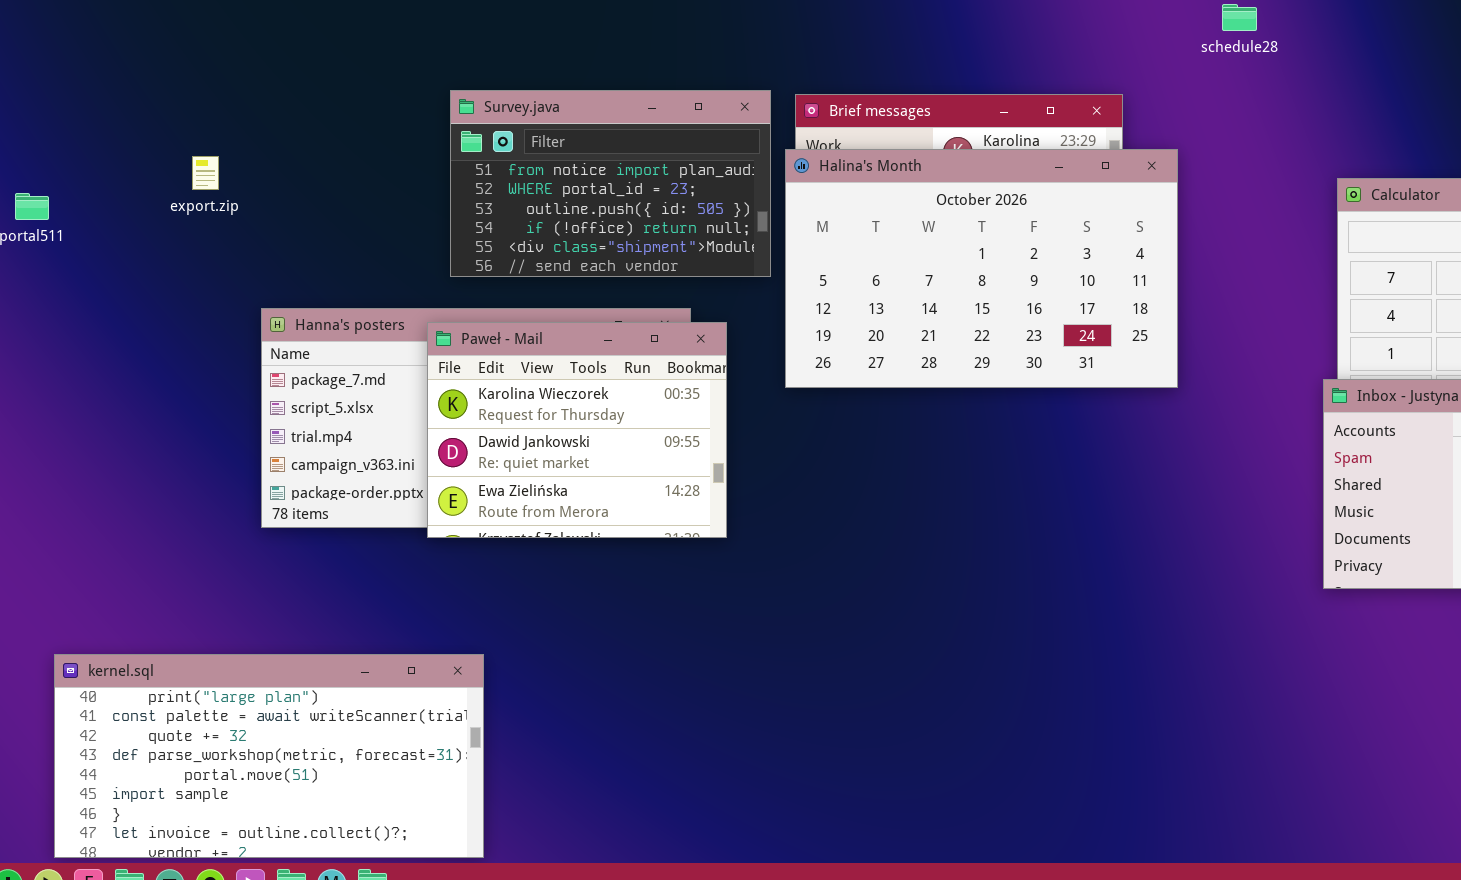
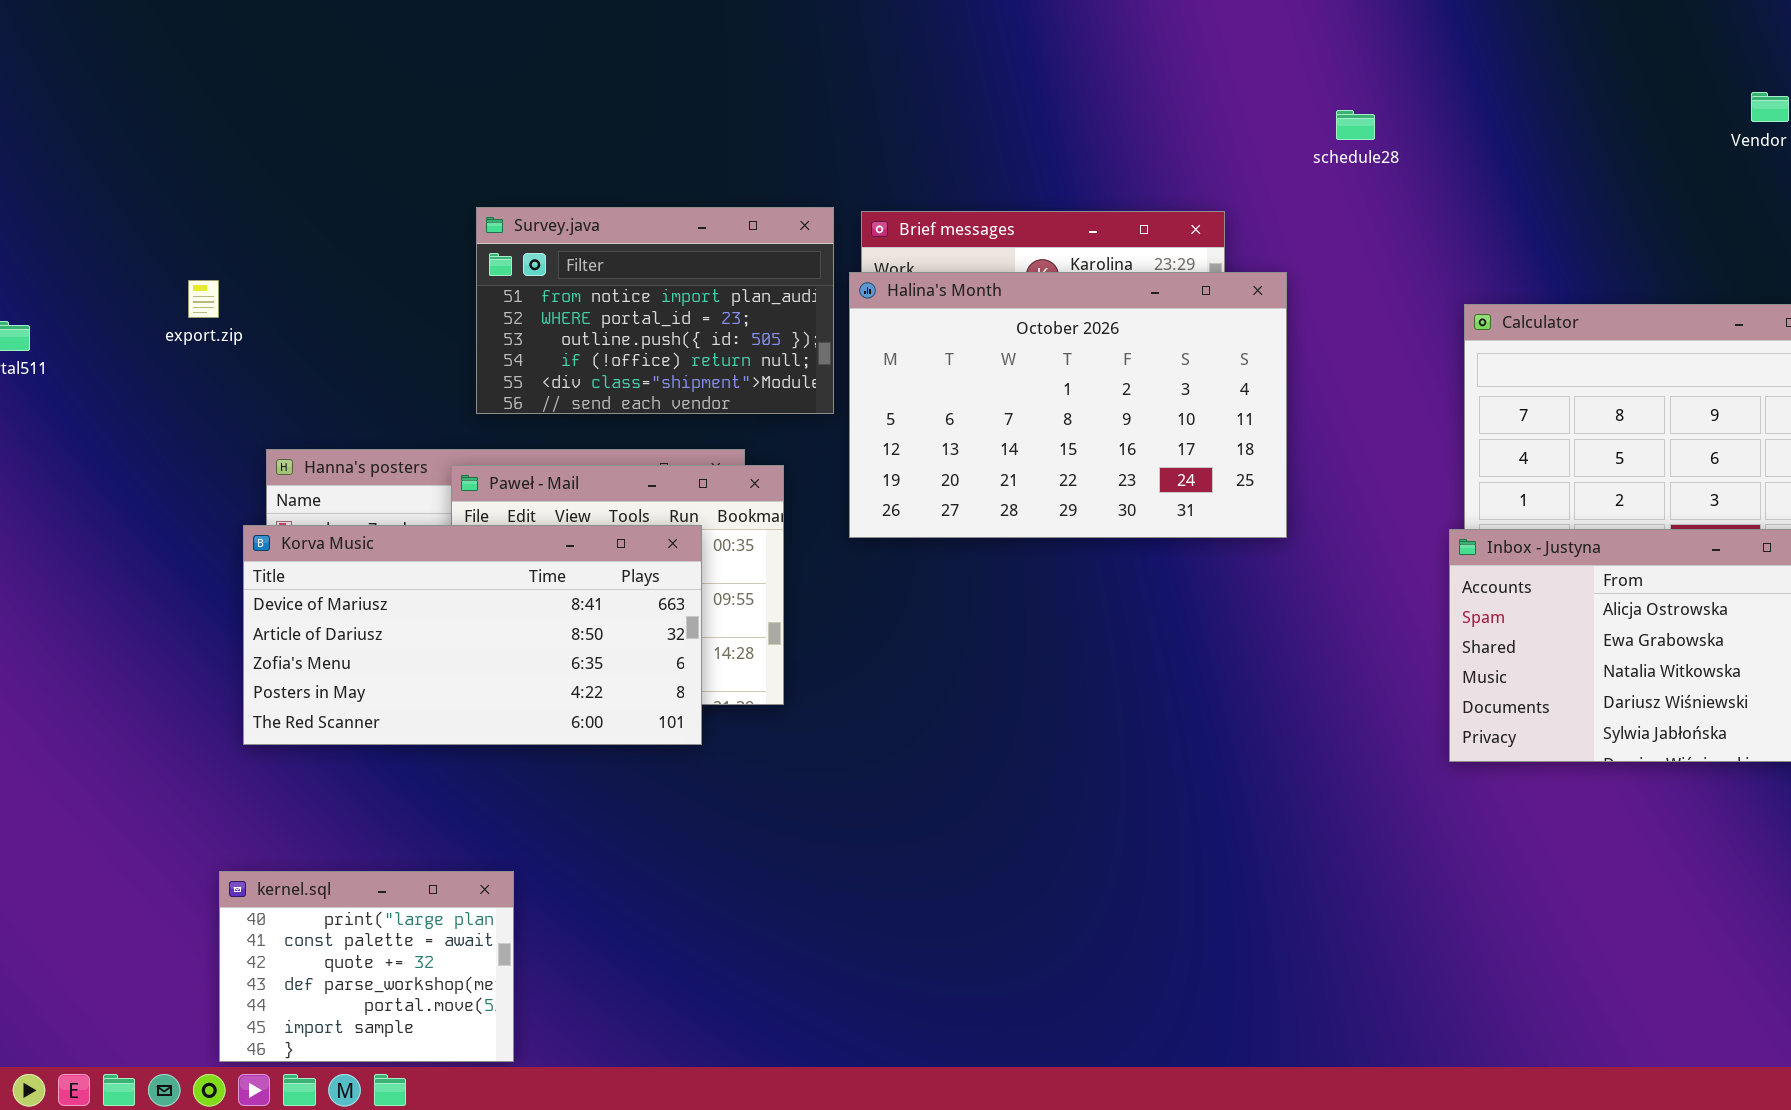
Korva Music: none -> [243,525,702,745], opened
kernel.sql: [54,654,484,858] -> [219,871,514,1062], resized

